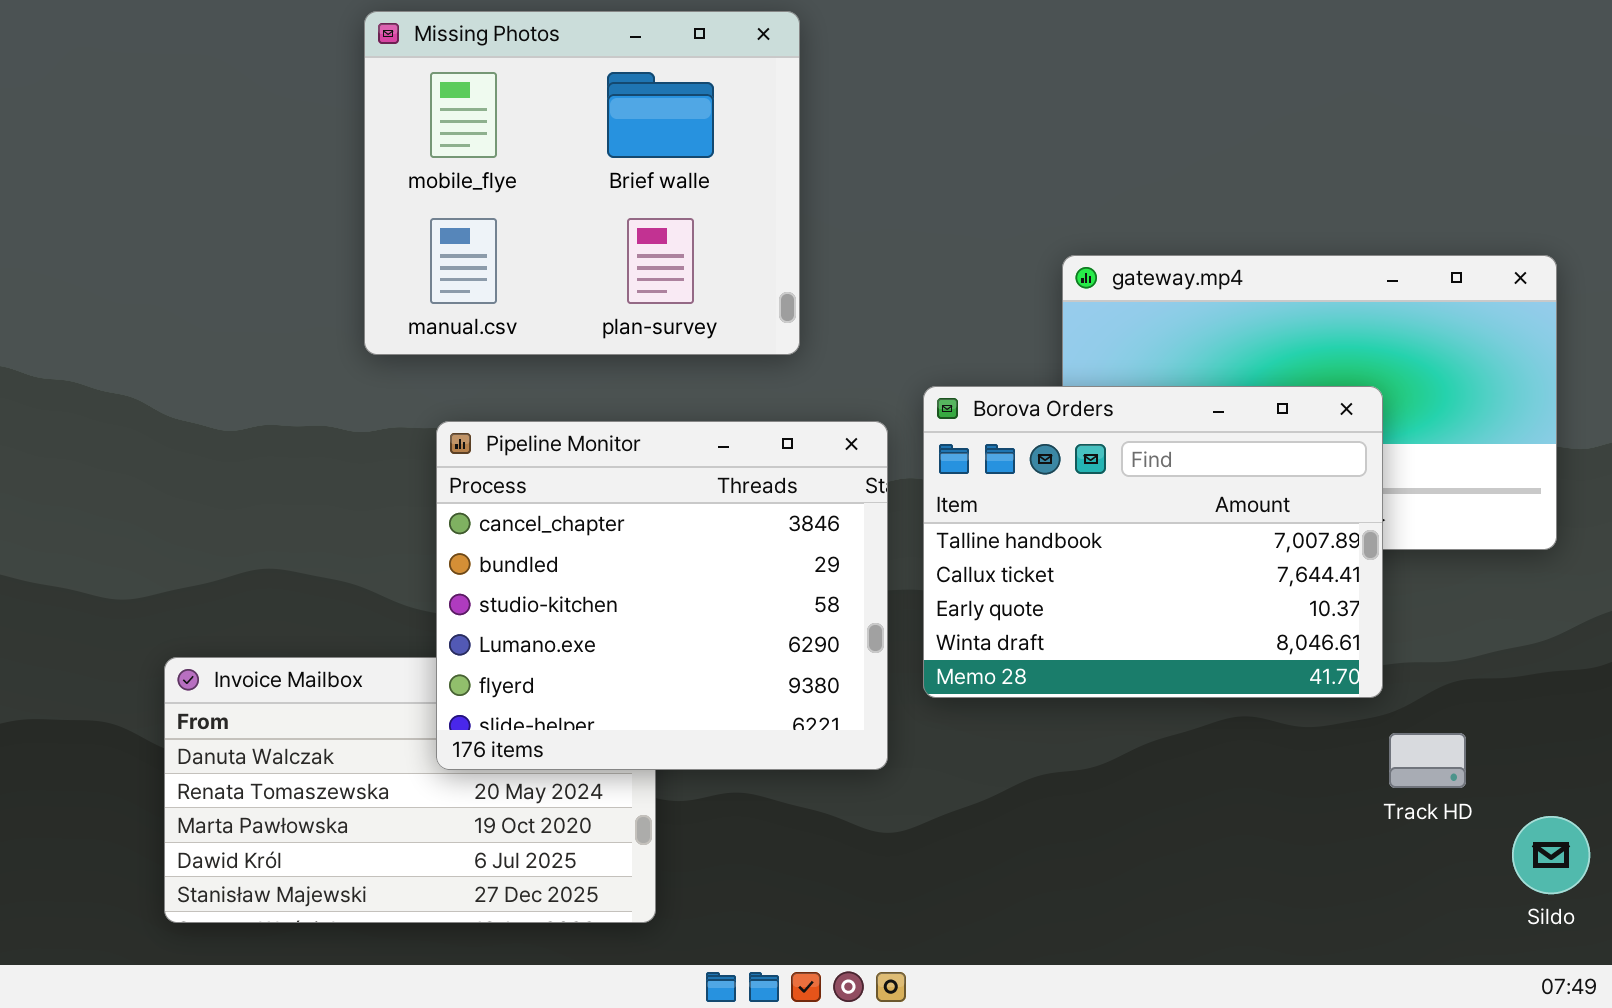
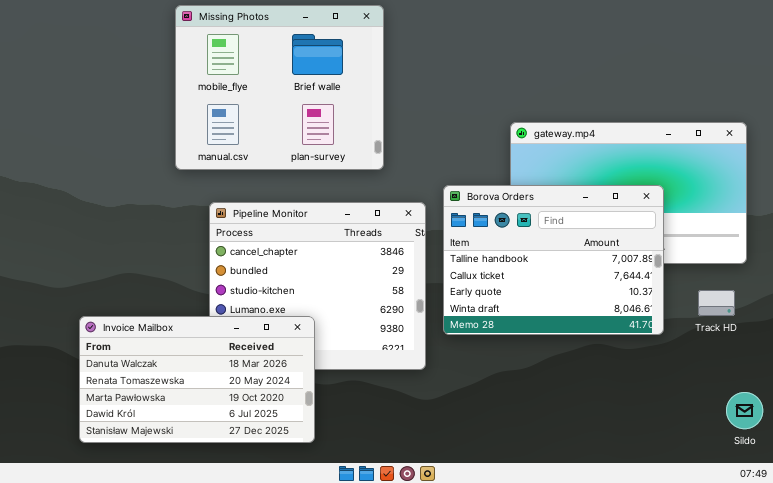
Invoice Mailbox: [164,657,656,923] -> [79,316,315,443], raised
Track HD: [1389,733,1466,788] -> [698,290,735,316], moved

